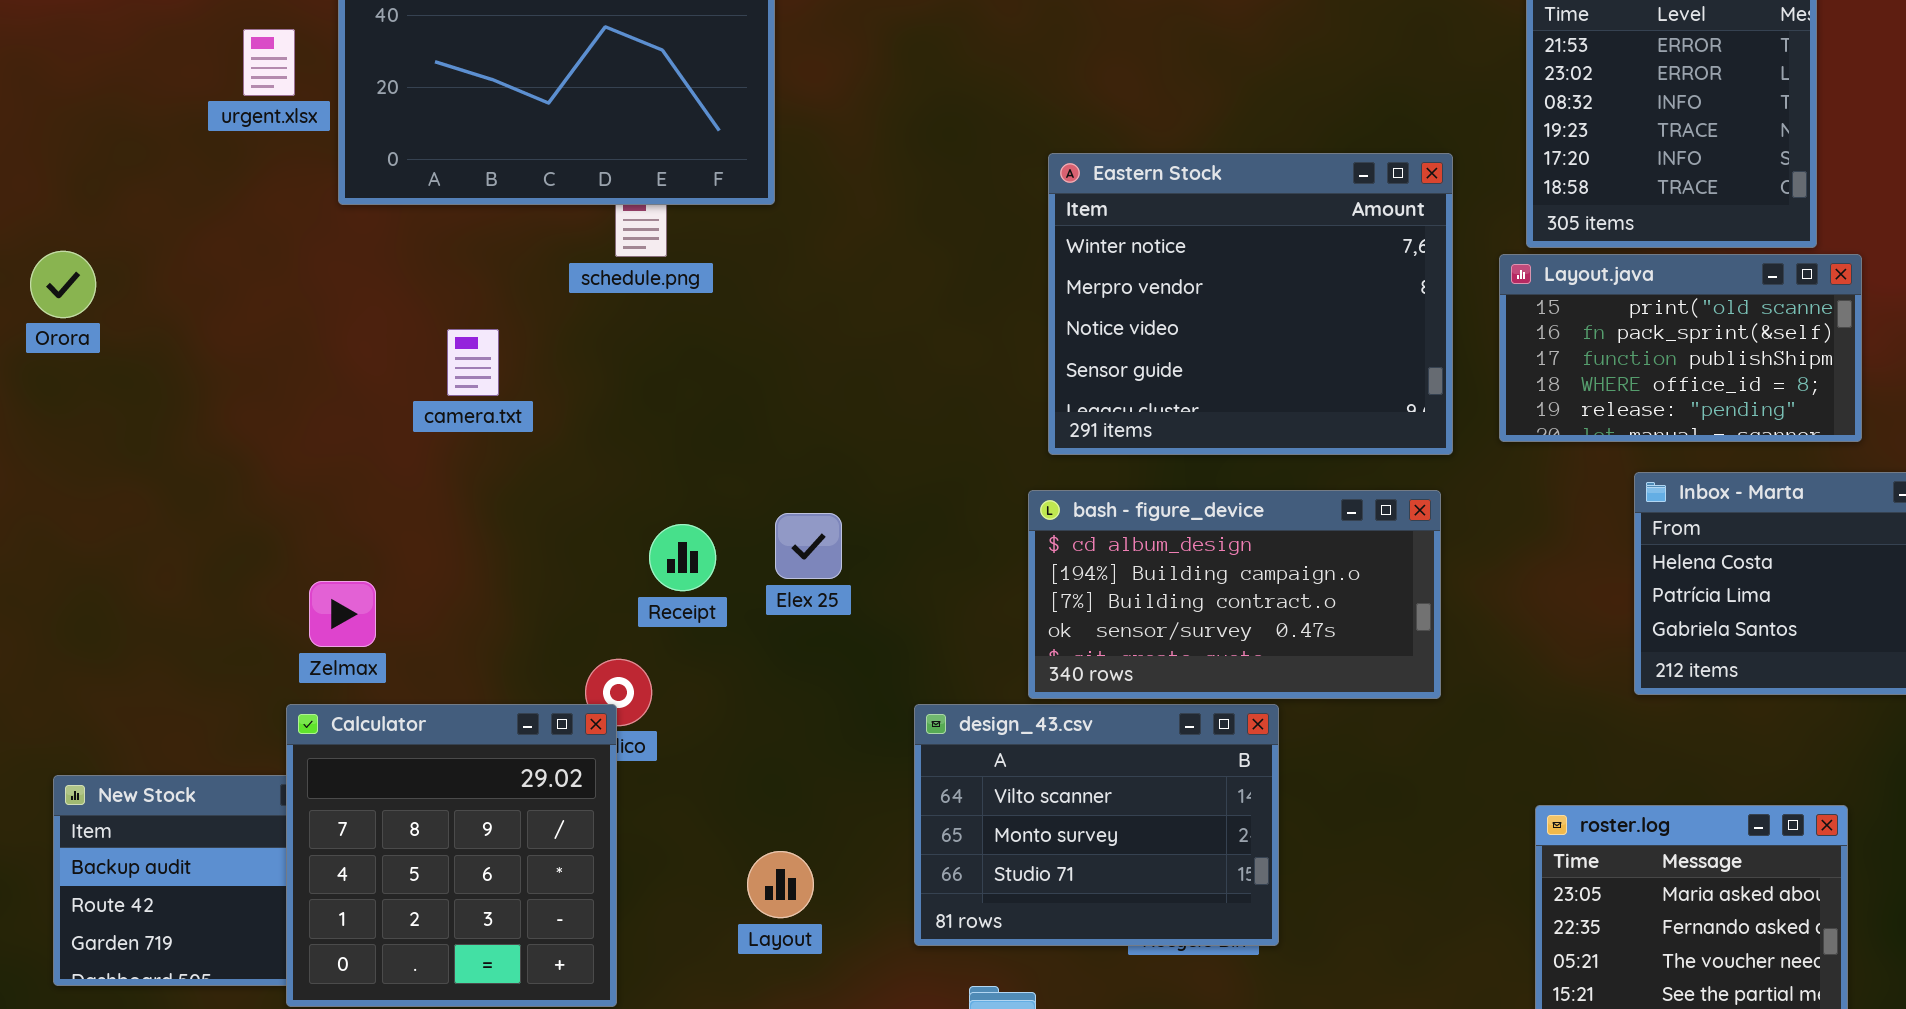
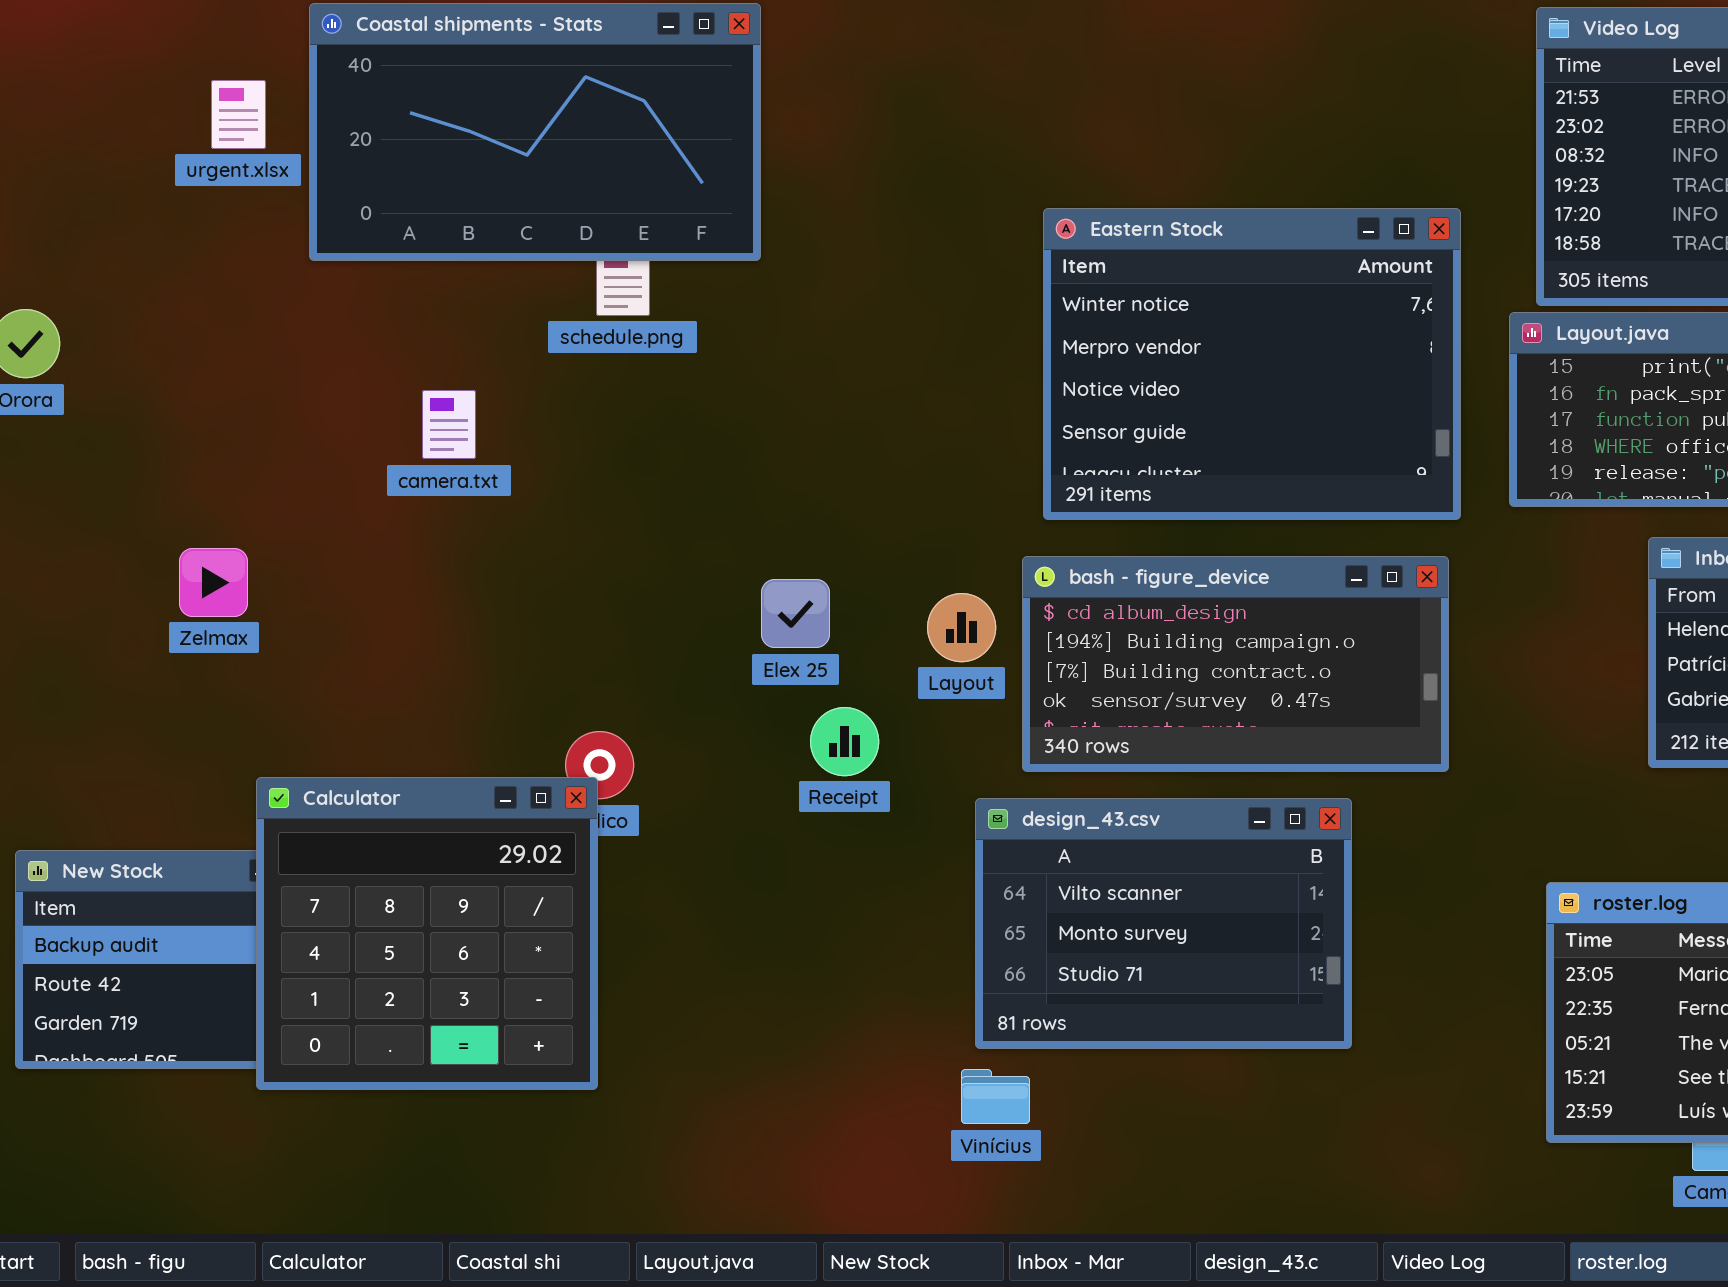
Receipt: [649,524,716,591] -> [810,707,879,776], moved
Zelmax: [309,581,376,647] -> [179,548,248,617], moved
design_43.csv: [914,704,1279,946] -> [975,798,1352,1049], moved
Layout: [747,851,814,918] -> [927,593,996,662], moved

